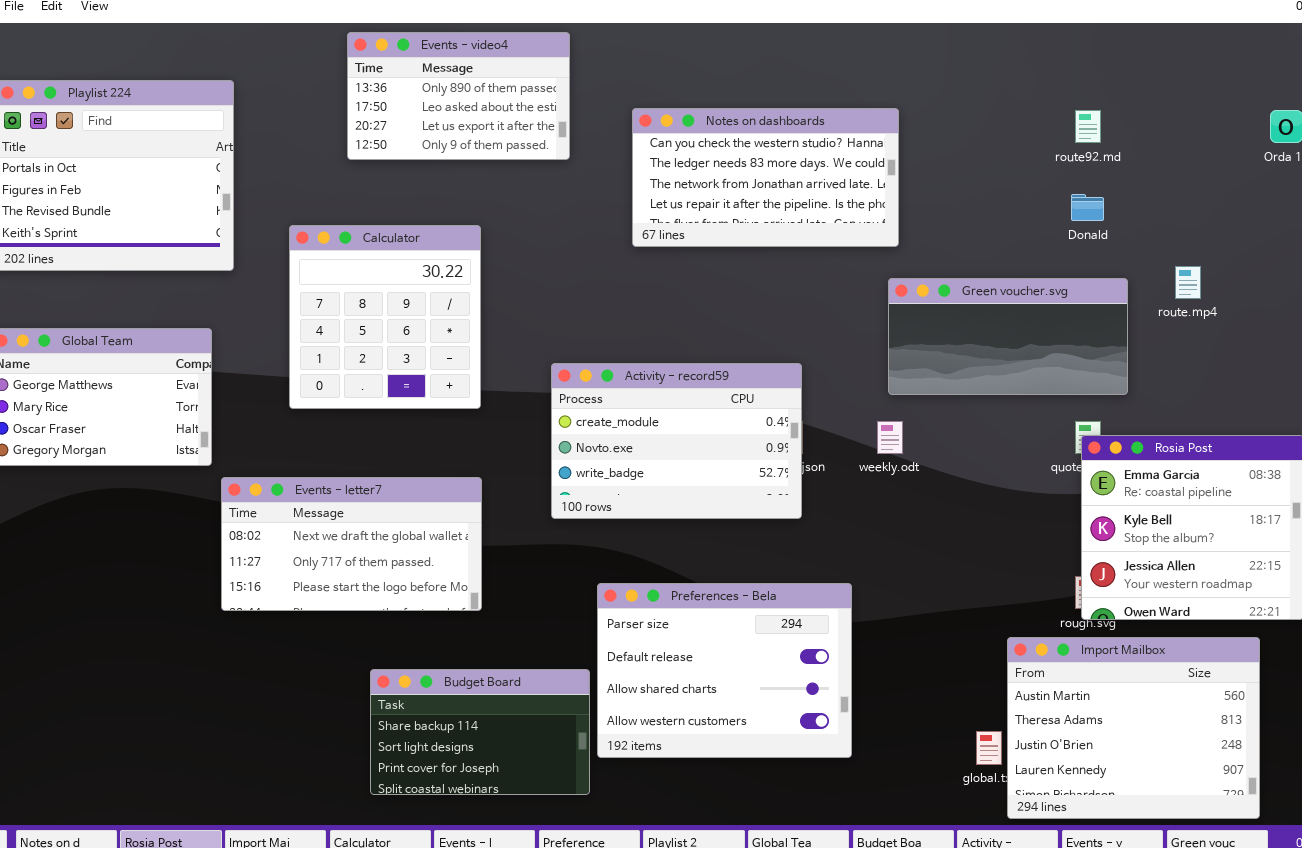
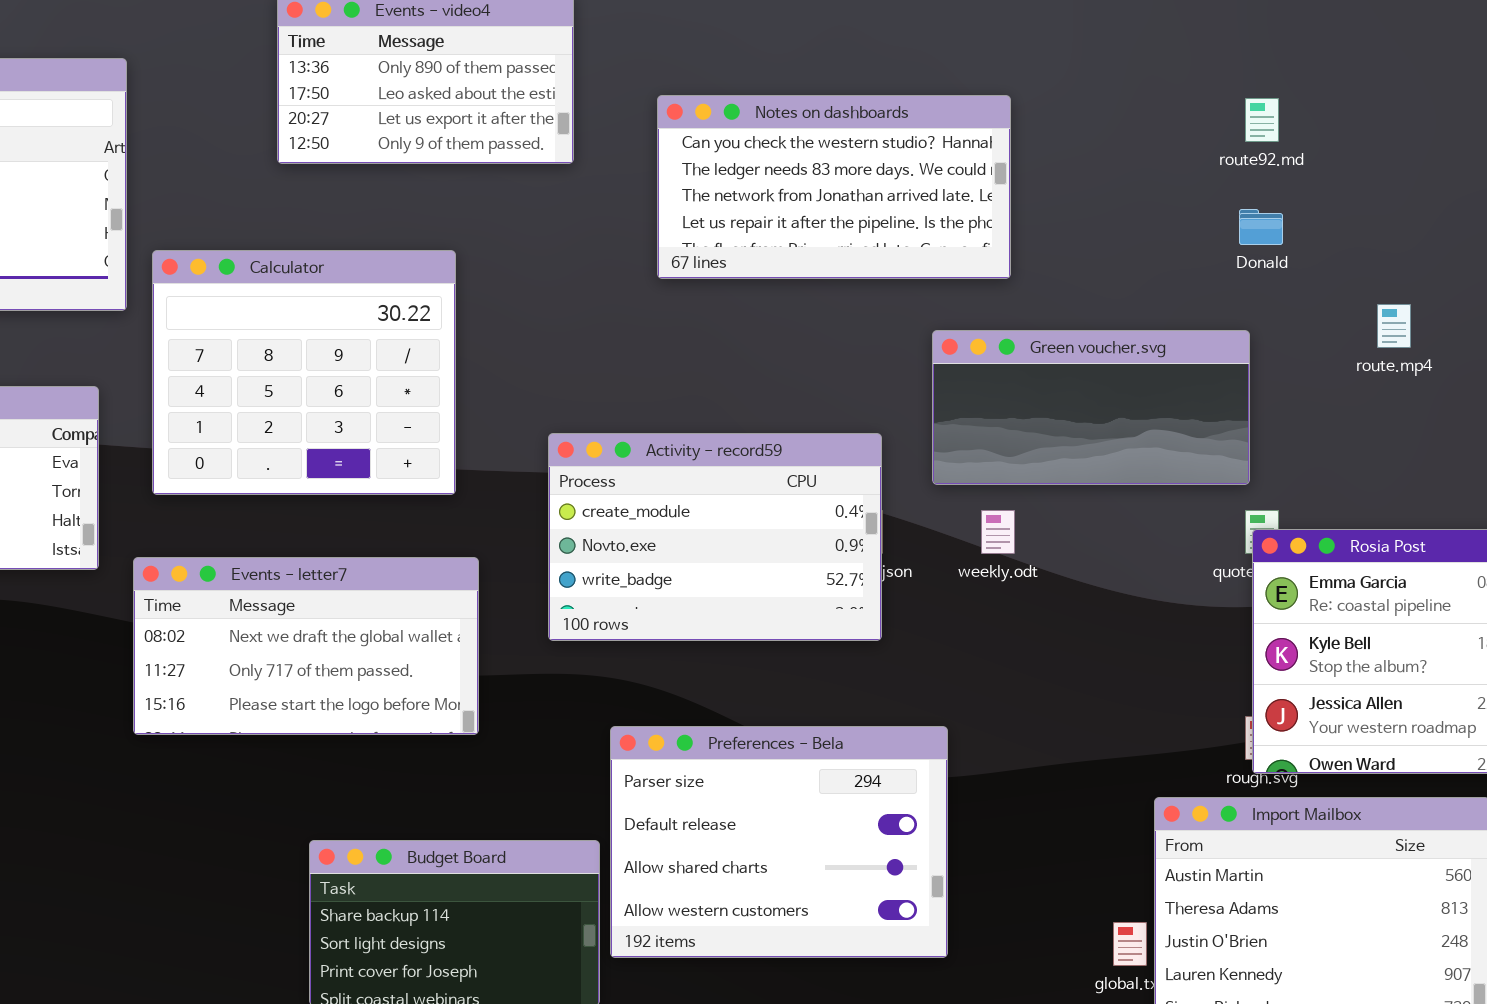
Calculator: [289,225,481,409] -> [152,250,456,495], resized
Green voucher.svg: [888,278,1128,395] -> [932,330,1250,485], moved
Events - letter7: [221,477,482,611] -> [133,557,479,735], moved

